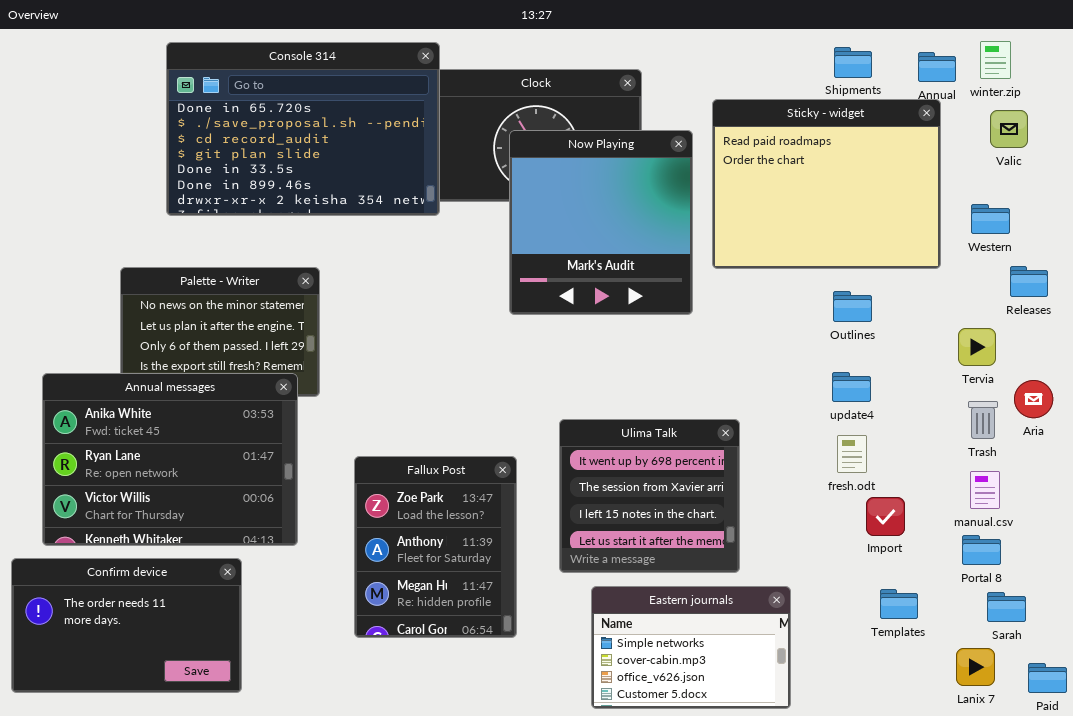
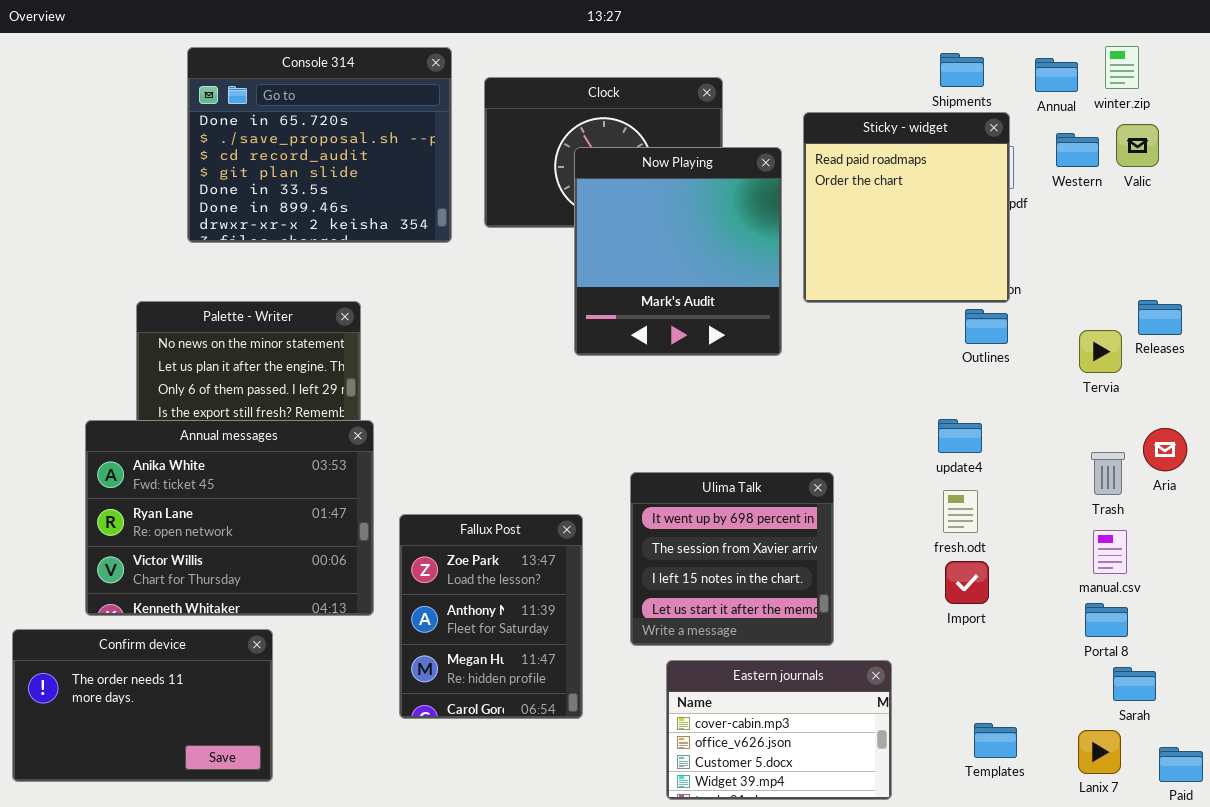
Console 314: [166,42,440,216] -> [187,47,452,243], resized
Sticky - widget: [712,99,941,269] -> [803,112,1010,303], resized
Western: [971,204,1010,234] -> [1056,133,1099,167], moved
Outlines: [833,291,872,322] -> [965,309,1008,344], moved
Tervia: [958,328,996,366] -> [1079,330,1122,373], moved
Annual messages: [42,373,298,546] -> [85,420,374,616], moved
Import: [866,497,905,536] -> [945,561,989,604], moved
Eastern journals: [591,586,791,709] -> [666,660,892,800], scrolled down 1 row
Templates: [880,589,918,619] -> [974,723,1017,758], moved

